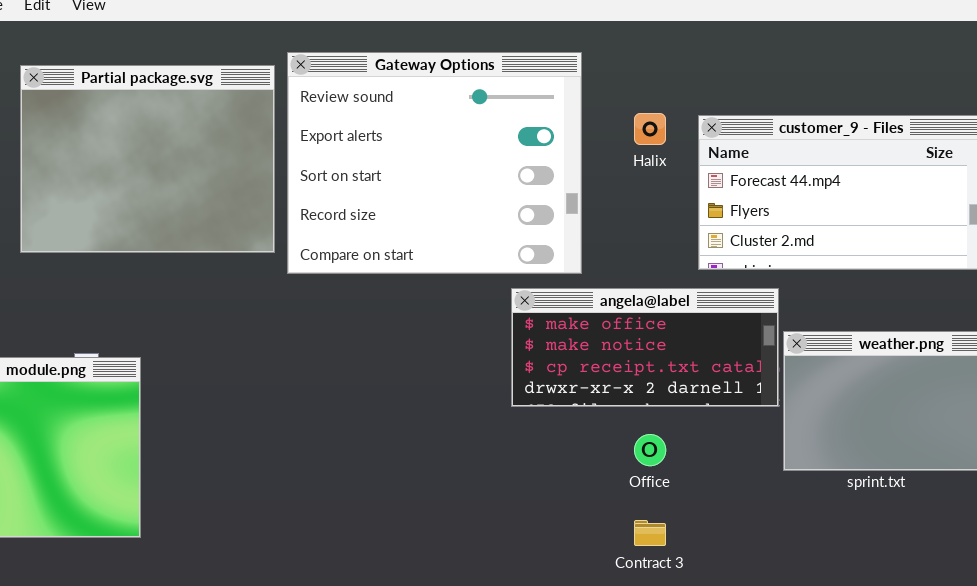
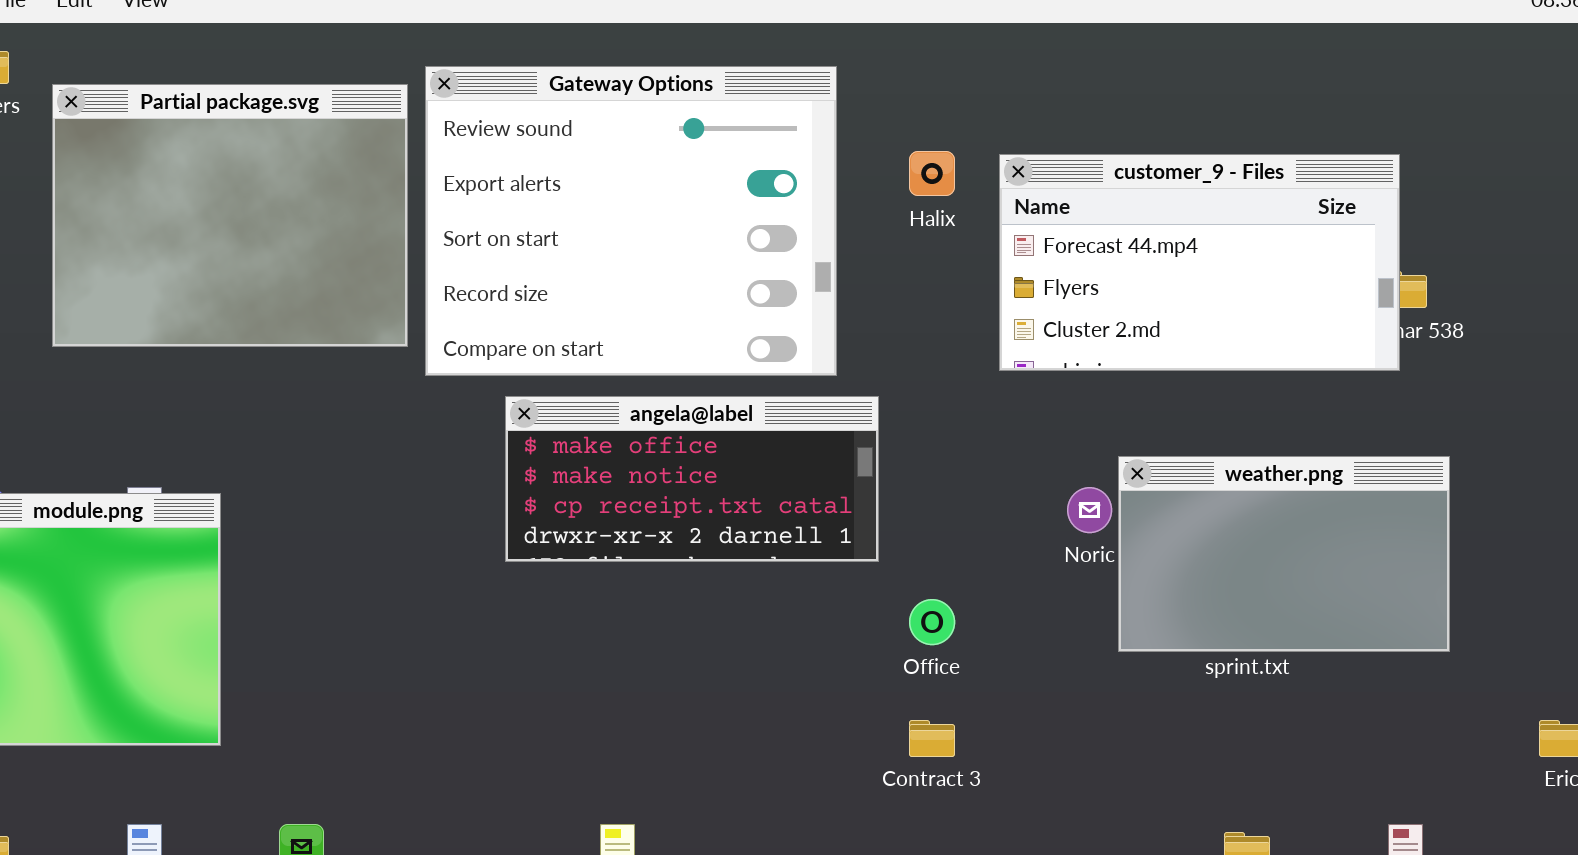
angela@label: [511,288,779,407] -> [505,396,879,562], moved

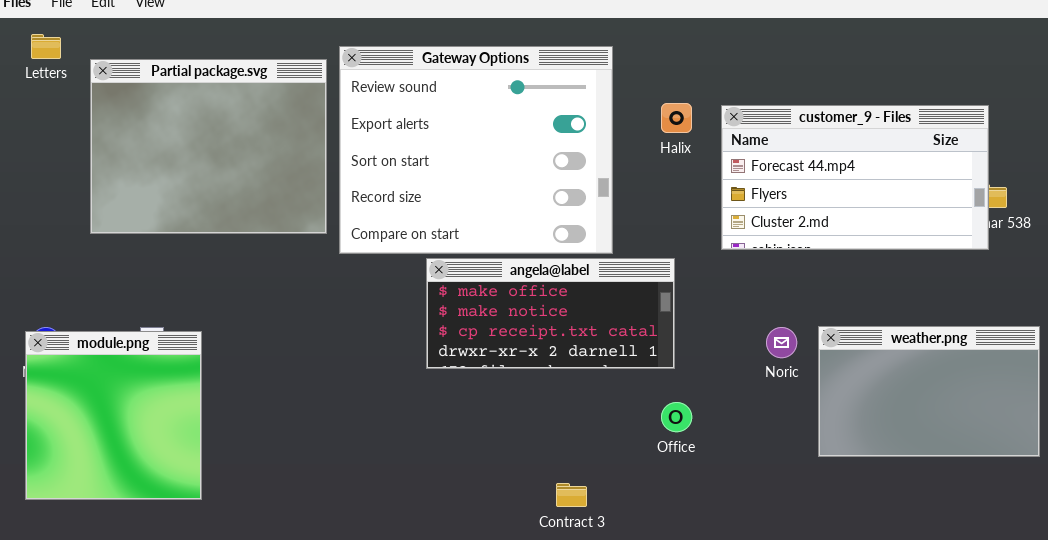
angela@label: [505,396,879,562] -> [426,258,675,369], moved
weather.png: [1118,456,1450,652] -> [818,326,1040,457], moved
Contract 3: [909,720,955,757] -> [556,483,587,507], moved

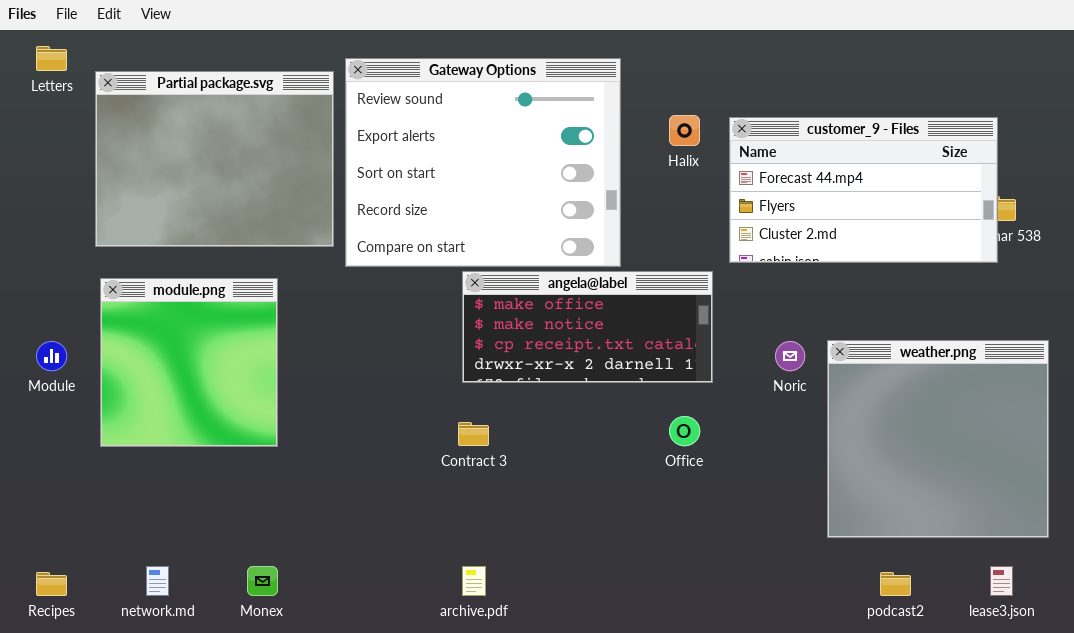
angela@label: [426,258,675,369] -> [462,271,713,383], moved
weather.png: [818,326,1040,457] -> [827,340,1049,538], resized
module.png: [25,331,202,500] -> [100,278,278,447], moved
Contract 3: [556,483,587,507] -> [458,422,489,446], moved

